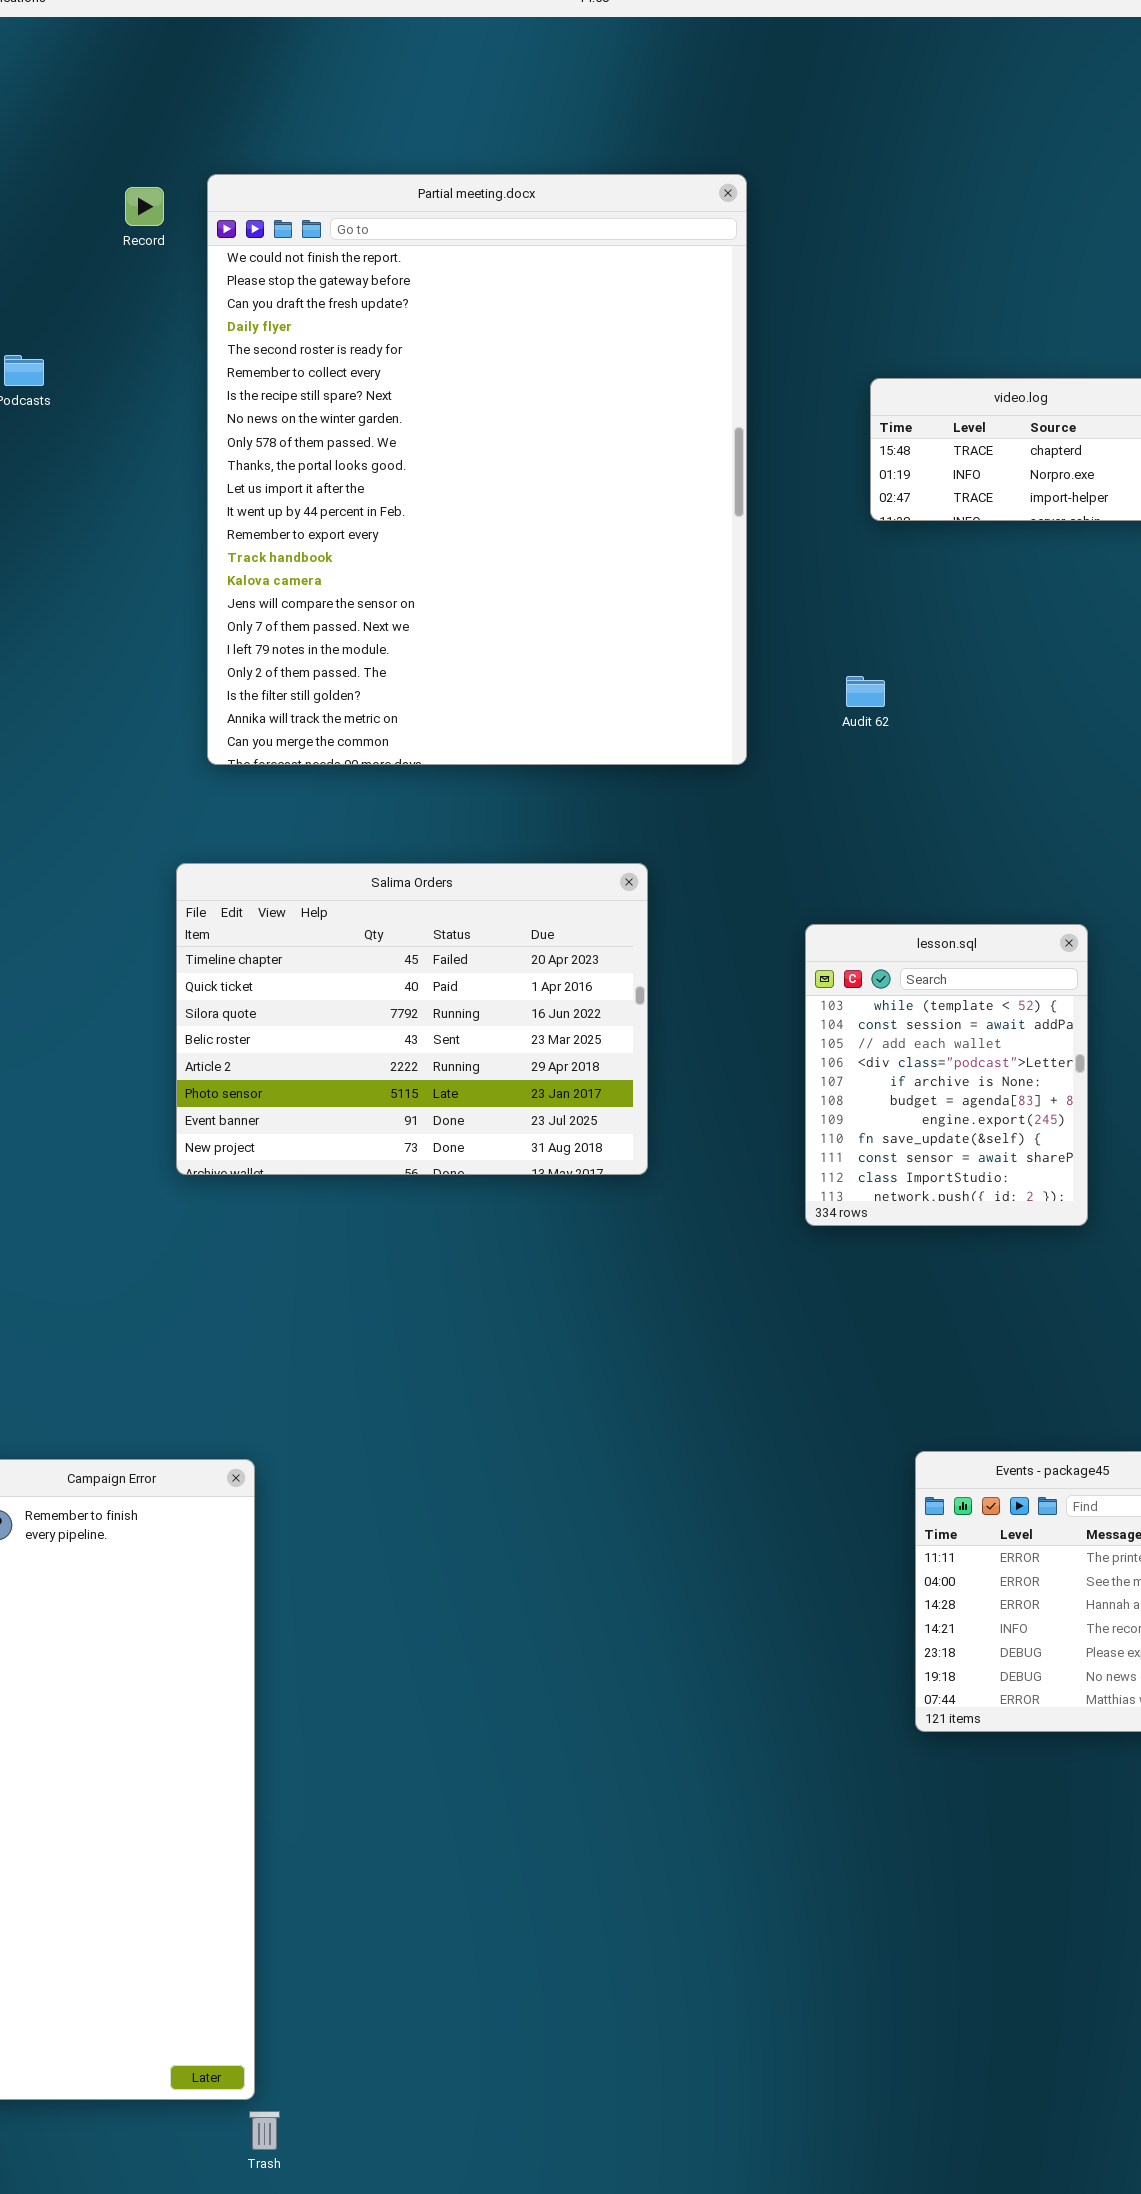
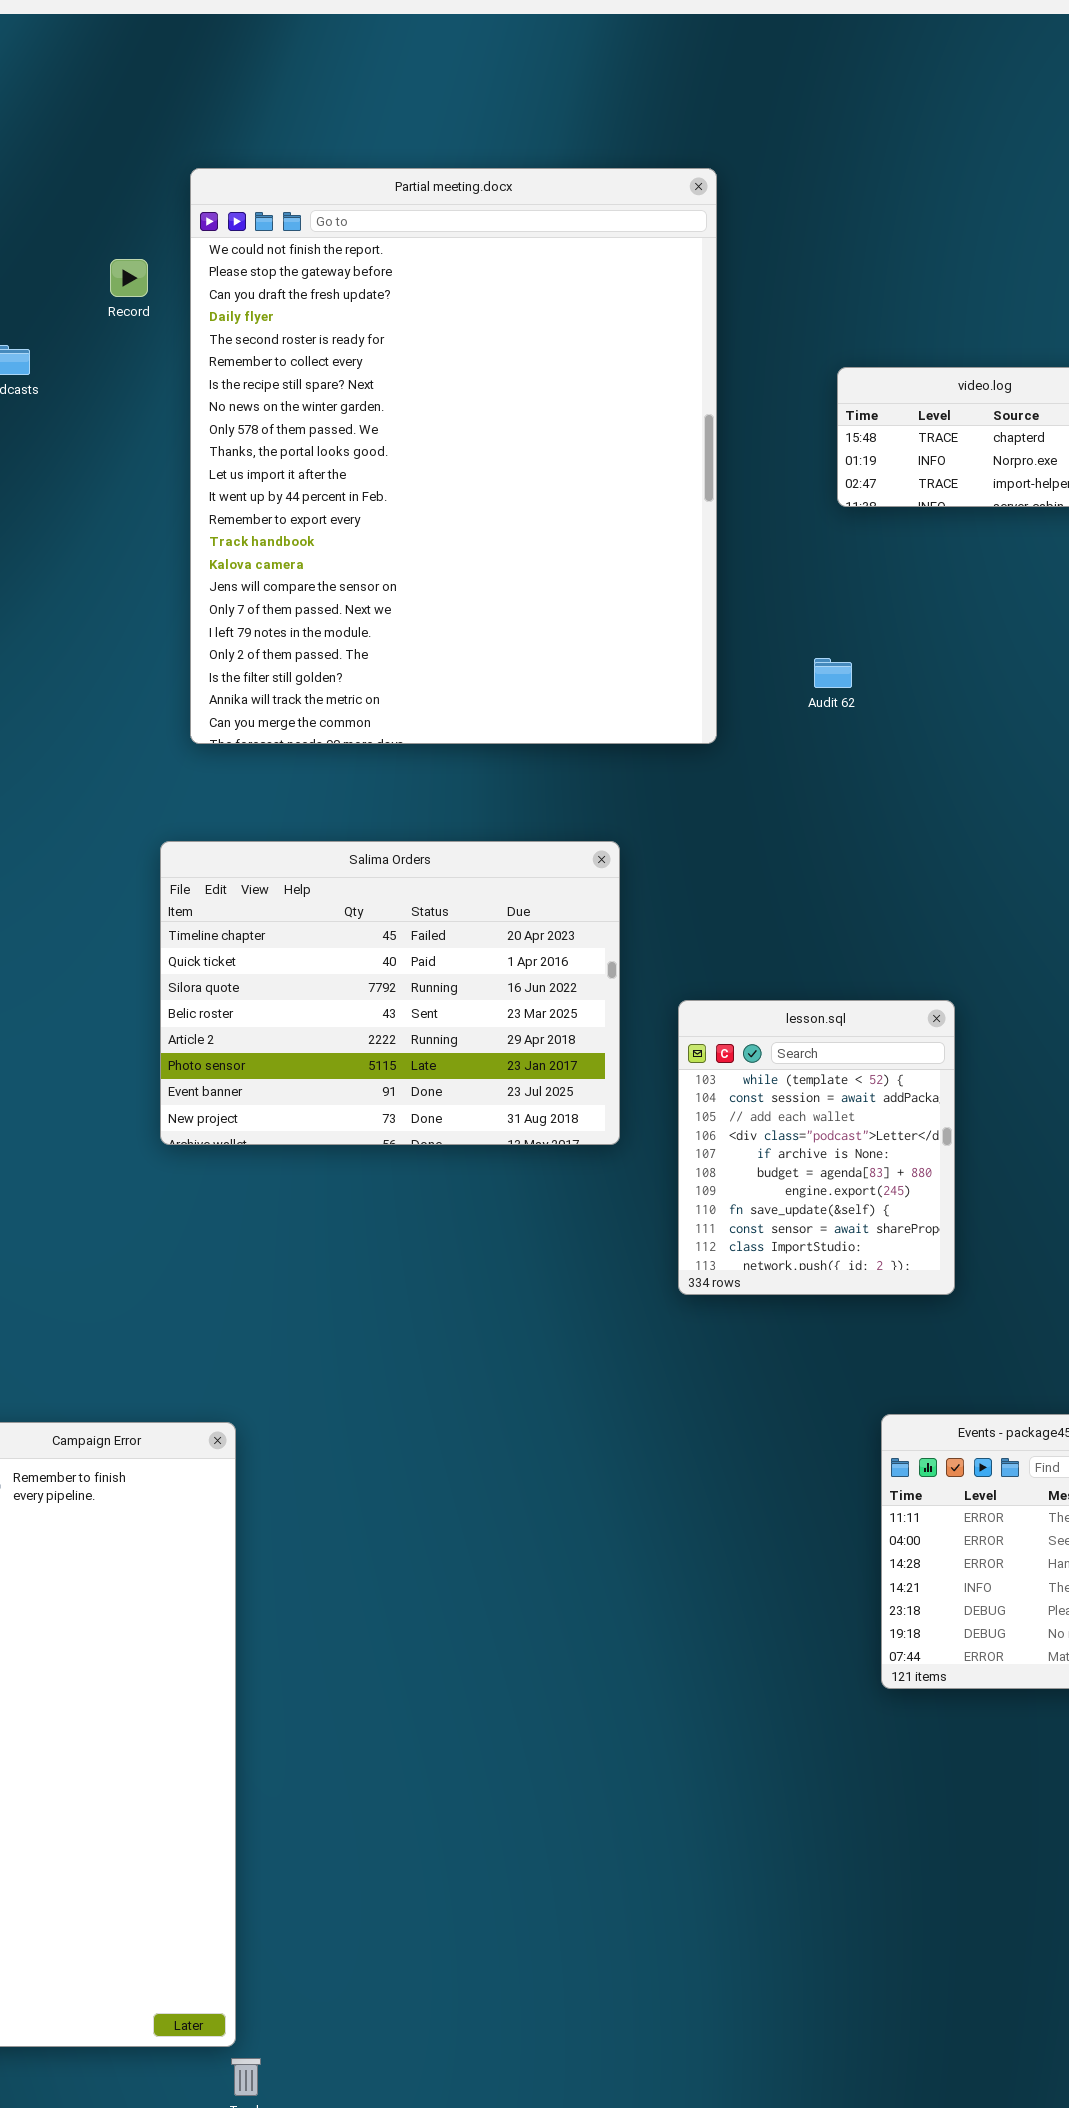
Record: [125,187,164,226] -> [110,259,148,297], moved
lesson.sql: [805,924,1088,1226] -> [678,1000,955,1295], moved

